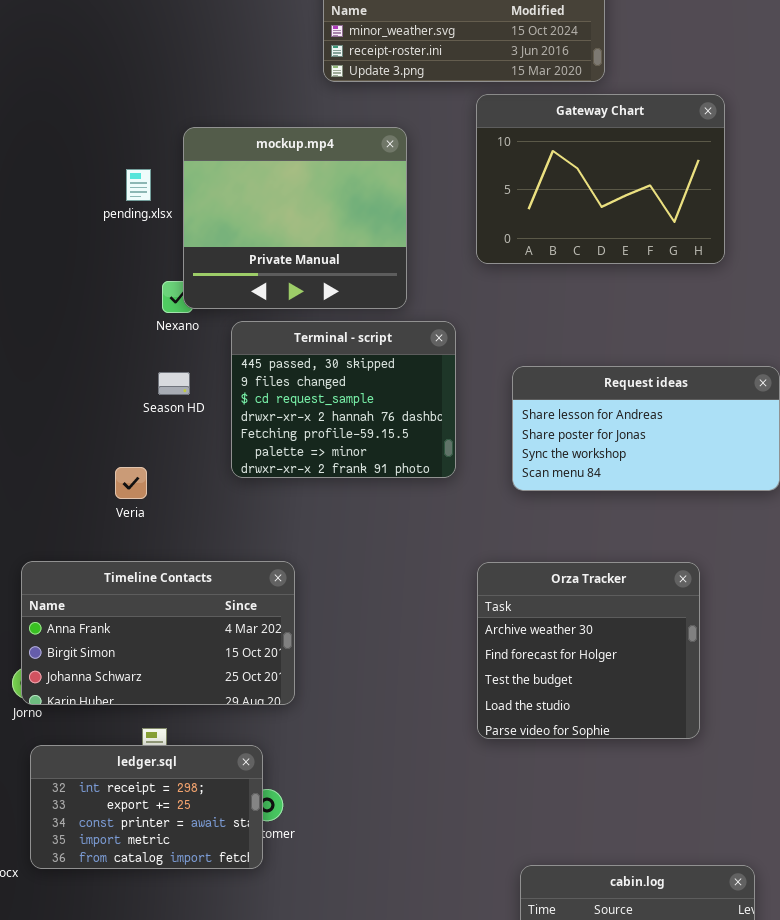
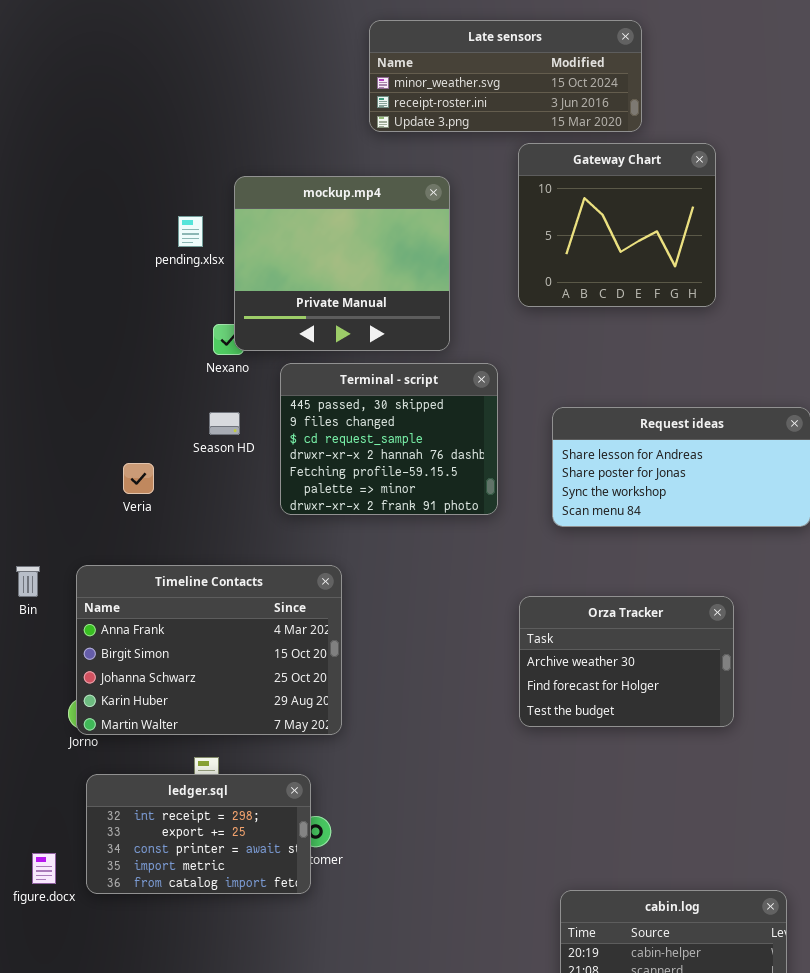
Gateway Chart: [476,94,725,264] -> [518,143,716,307], resized
Veria: [115,467,147,499] -> [123,463,154,494], moved
Timeline Contacts: [21,561,295,705] -> [76,565,342,735], resized
Orza Tracker: [477,562,700,739] -> [519,596,734,727], resized

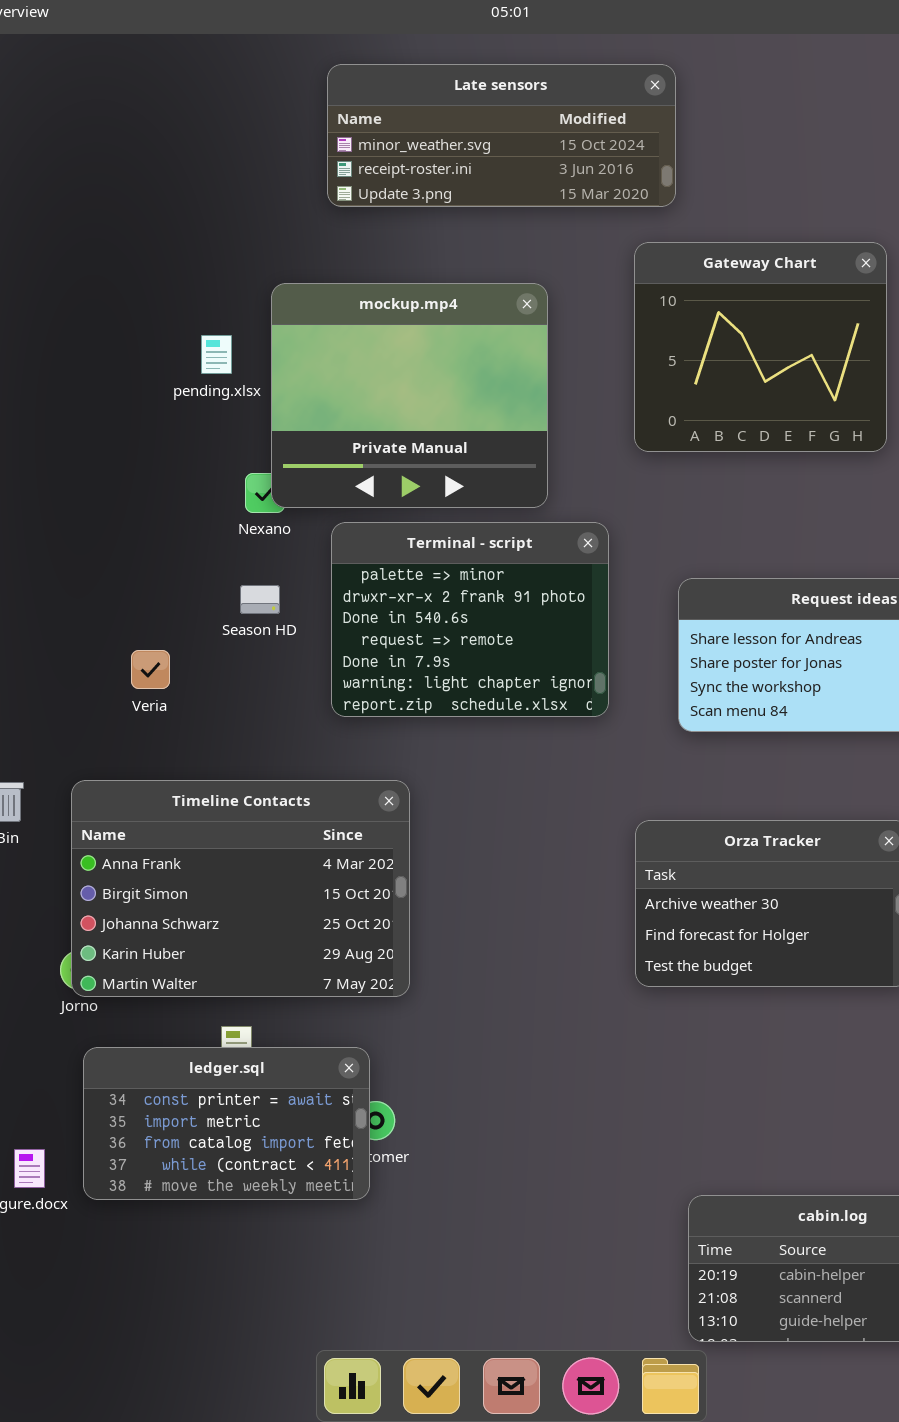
Late sensors: [369,20,642,132] -> [327,64,676,207], moved
Terminal - script: [280,363,498,515] -> [331,522,609,717], scrolled down 5 rows
ledger.sql: [86,774,311,894] -> [83,1047,370,1200], scrolled down 2 rows

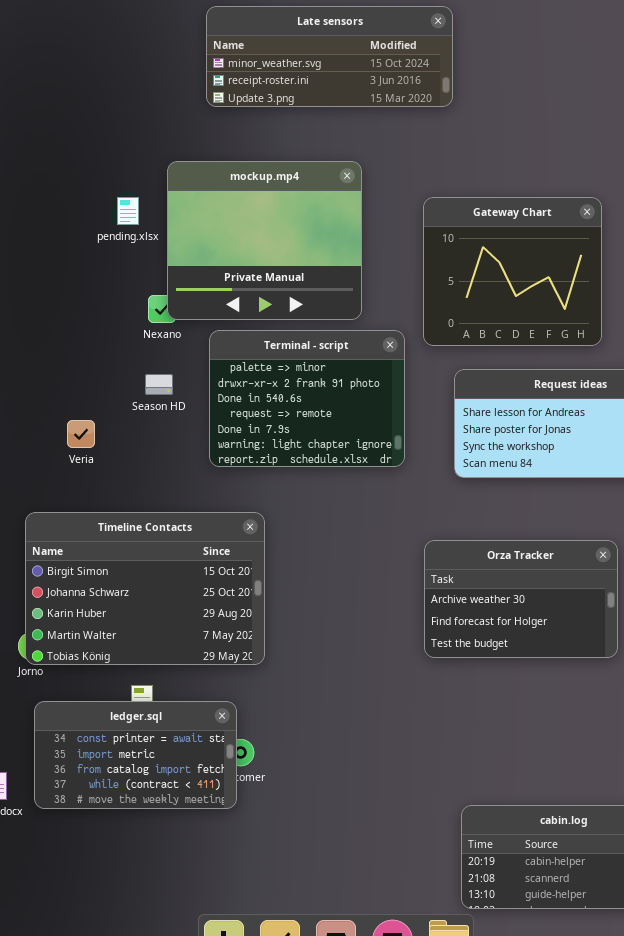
Gateway Chart: [634,242,887,452] -> [423,197,602,346], moved
Timeline Contacts: [71,780,410,997] -> [25,512,265,665], scrolled down 1 row

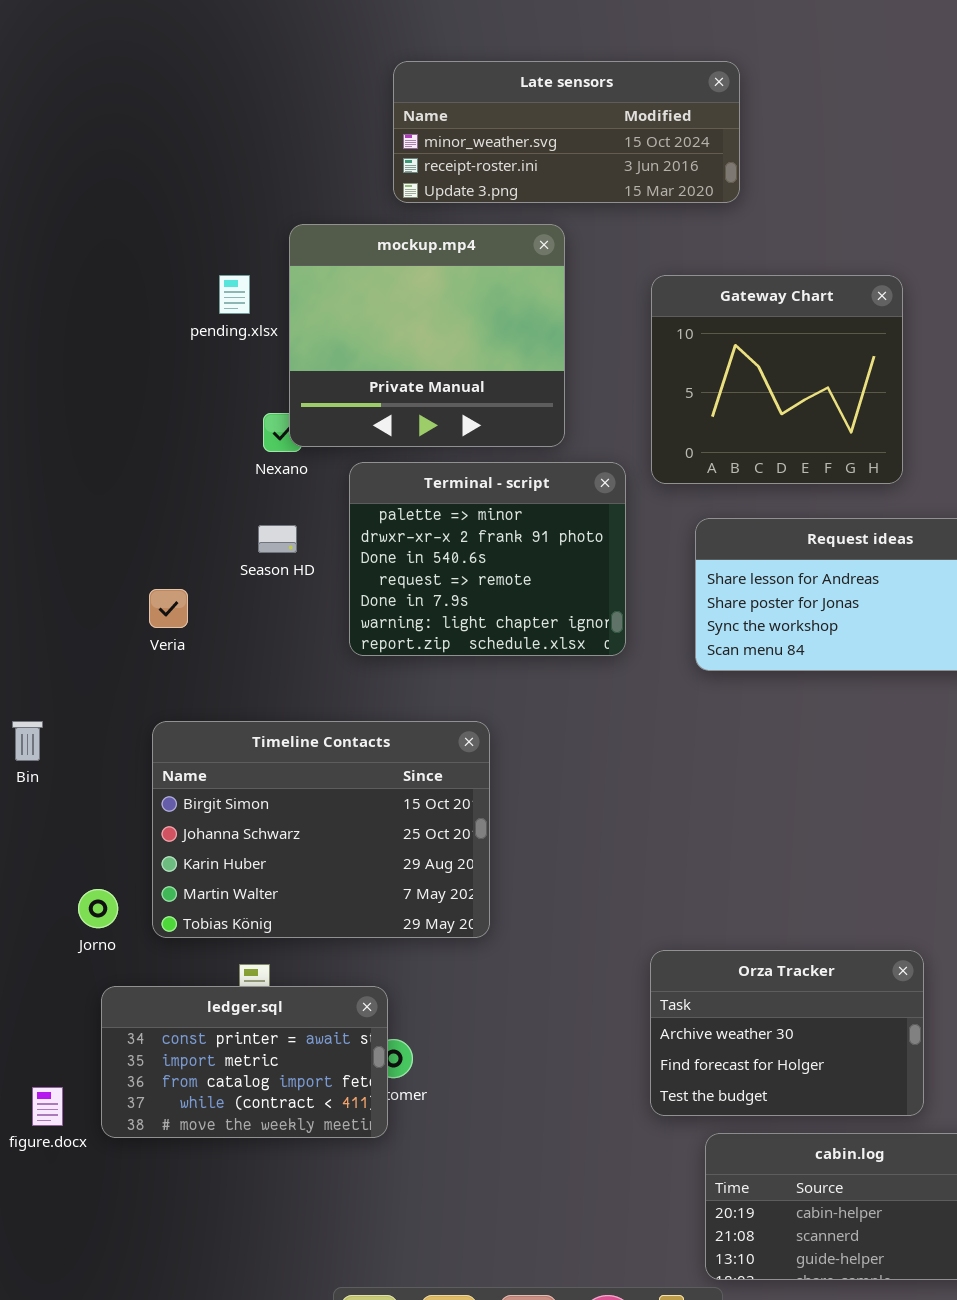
Late sensors: [206,6,453,107] -> [393,61,740,203], moved
Timeline Contacts: [25,512,265,665] -> [152,721,490,938], moved
Orza Tracker: [424,540,618,658] -> [650,950,924,1116], moved

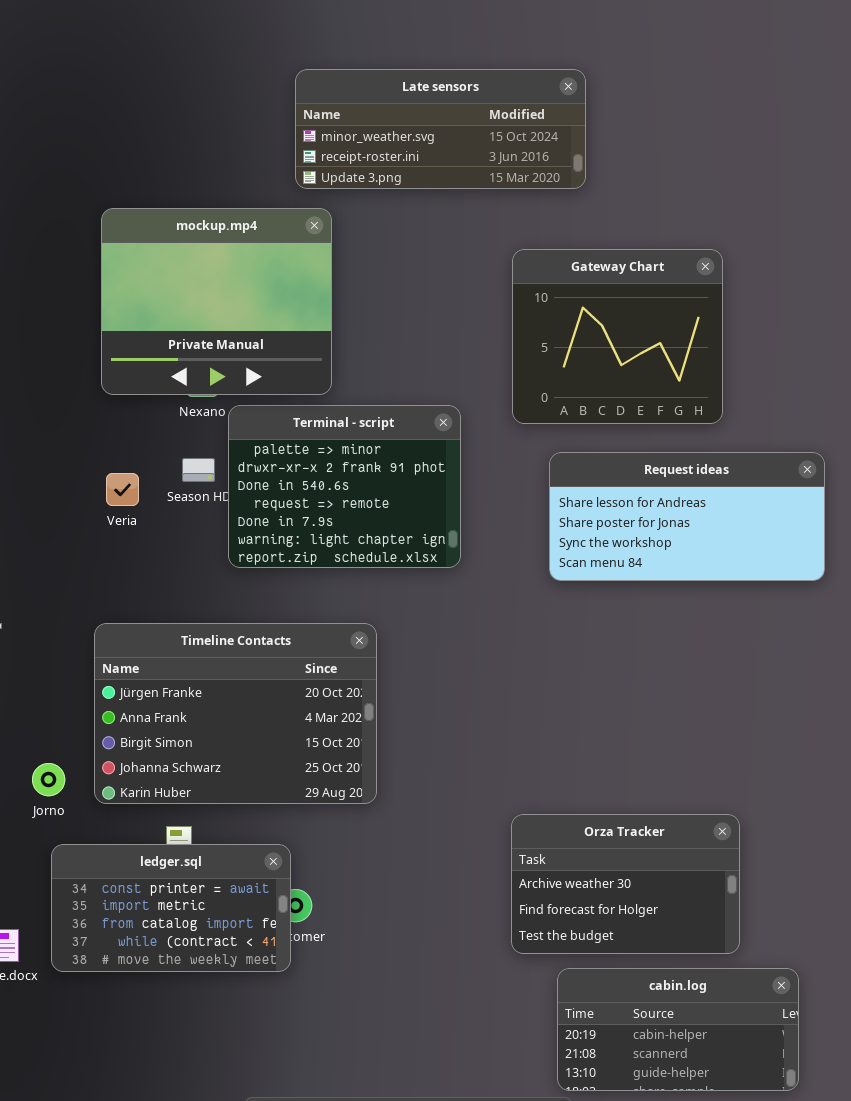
mockup.mp4: [289,224,565,447] -> [101,208,332,395], moved
Terminal - script: [349,462,626,656] -> [228,405,461,568], moved
Veria: [149,589,188,628] -> [106,473,139,506], moved
Timeline Contacts: [152,721,490,938] -> [94,623,377,804], scrolled up 2 rows

